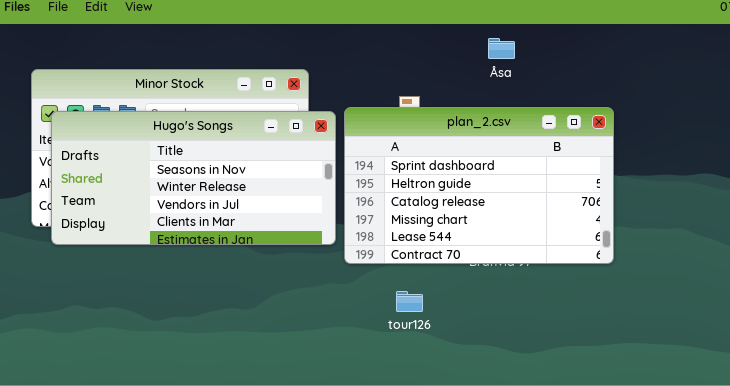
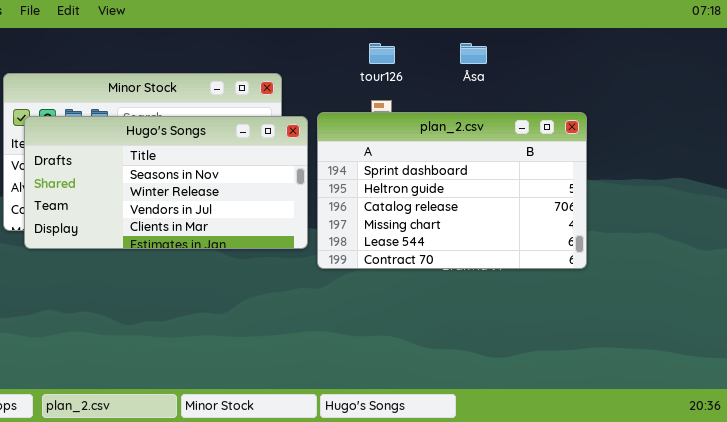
tour126: [396,291,423,312] -> [369,43,395,64], moved

